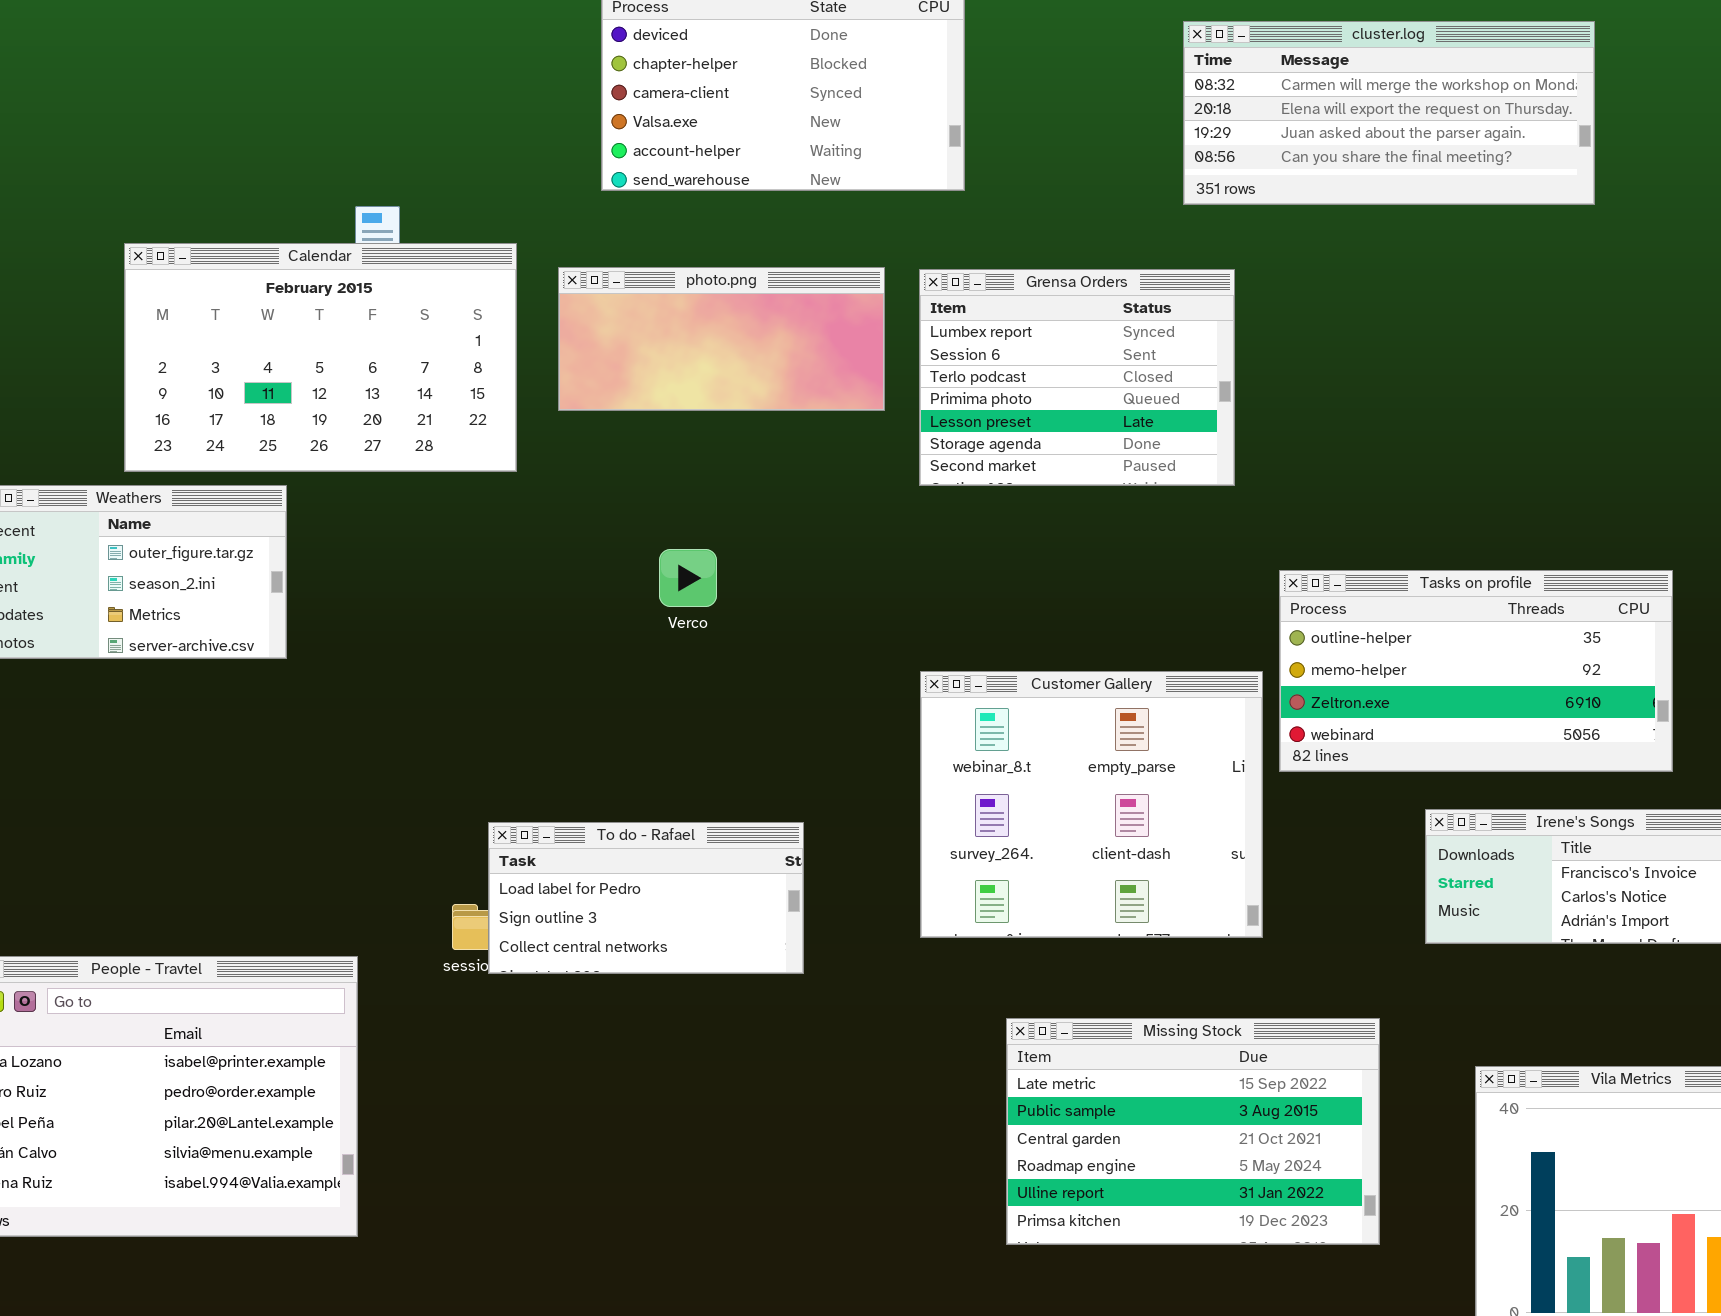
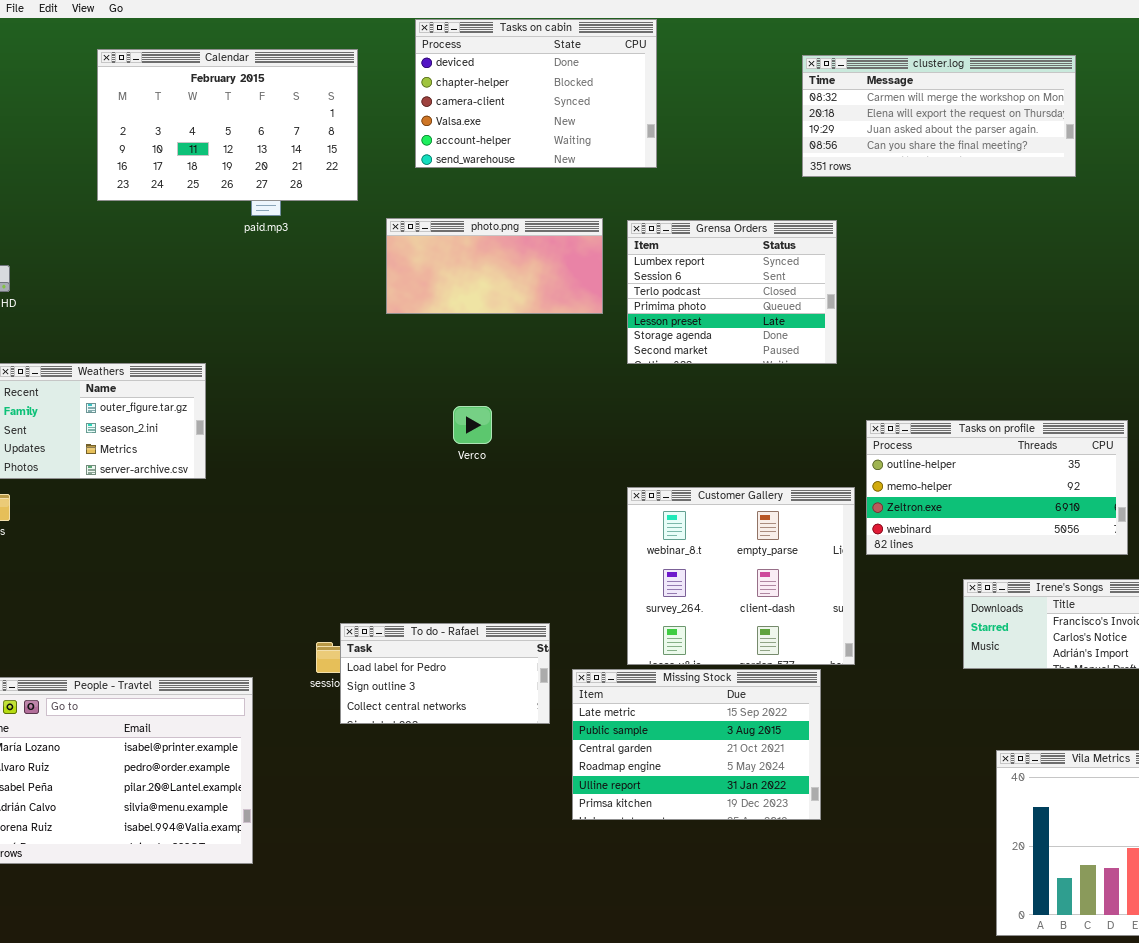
Calendar: [124,243,517,472] -> [97,49,358,201], moved
To do - Rafael: [488,822,804,974] -> [340,623,550,724], moved
Missing Stock: [1006,1018,1380,1245] -> [572,669,821,820], moved

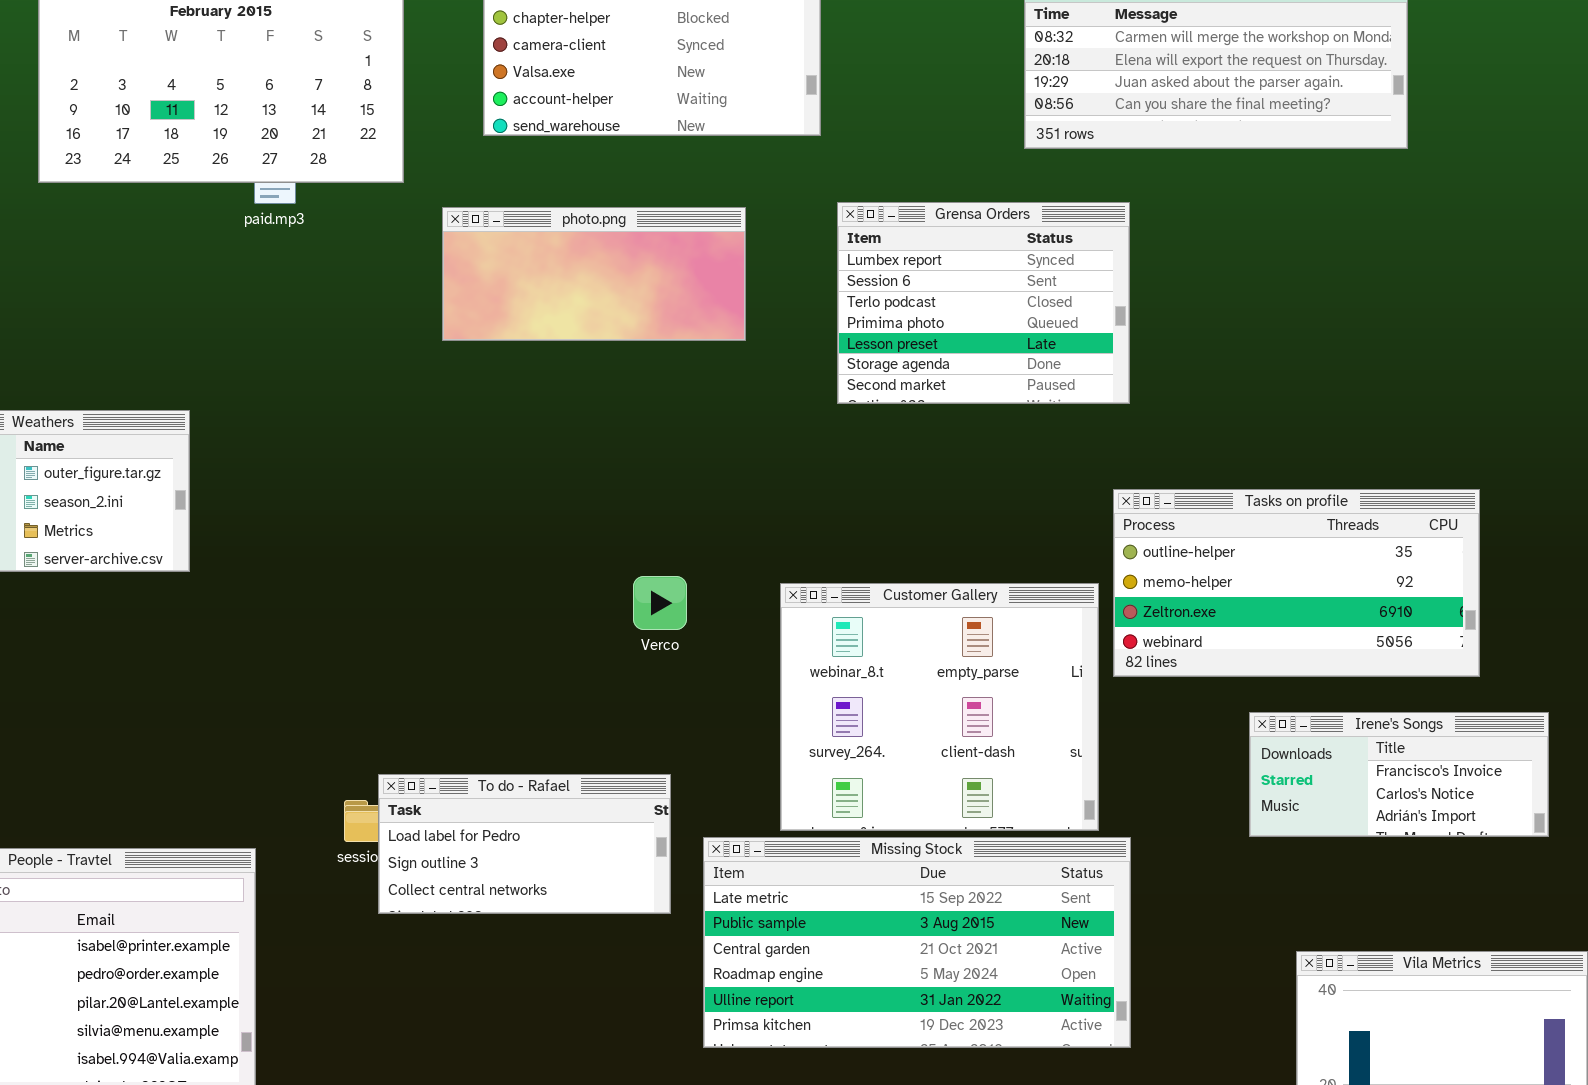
Grensa Orders: [627,220,837,364] -> [837,202,1130,404], moved
Verco: [453,406,492,444] -> [633,576,687,630], moved
Missing Stock: [572,669,821,820] -> [703,837,1131,1048], resized

